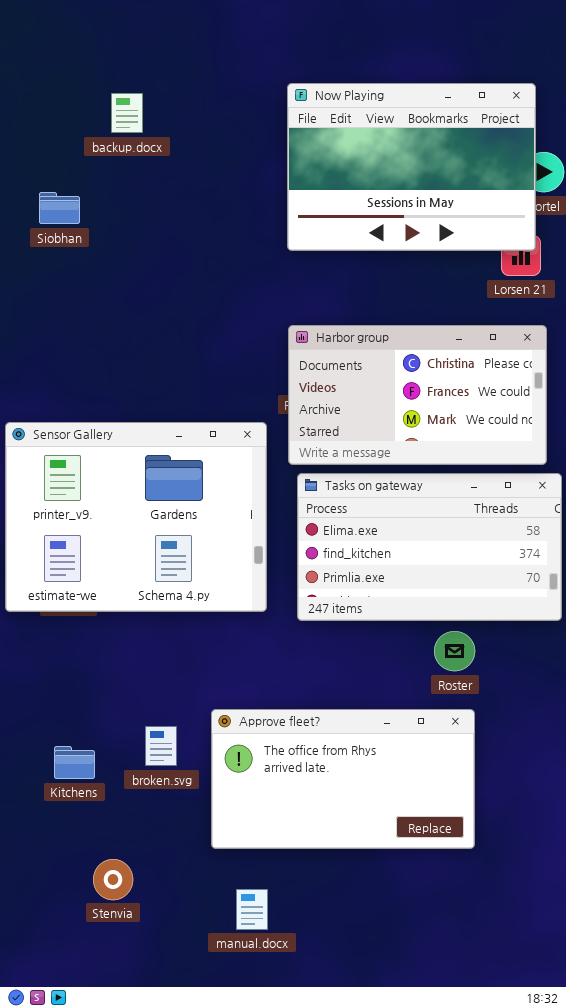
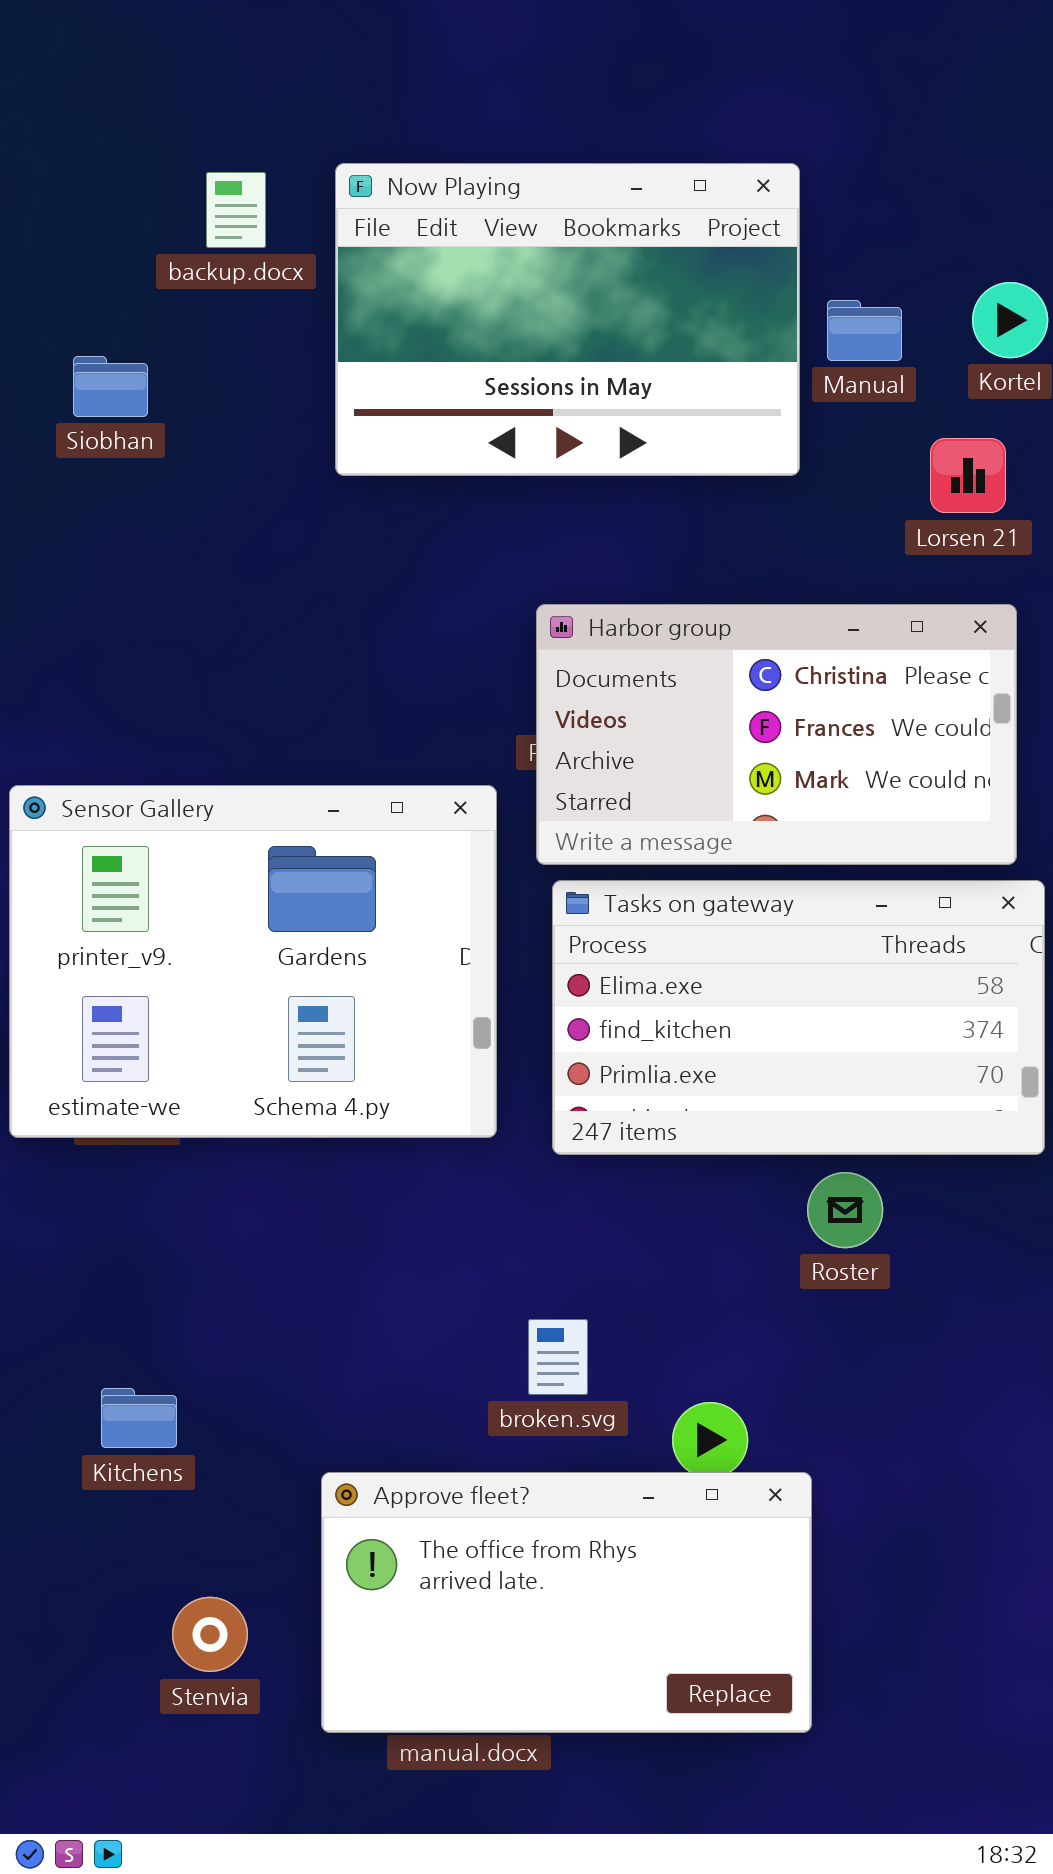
Now Playing: [287,83,536,251] -> [335,163,800,476], moved
Approve fleet?: [211,709,475,849] -> [321,1472,812,1733], moved
broken.svg: [145,726,177,766] -> [528,1319,588,1395], moved

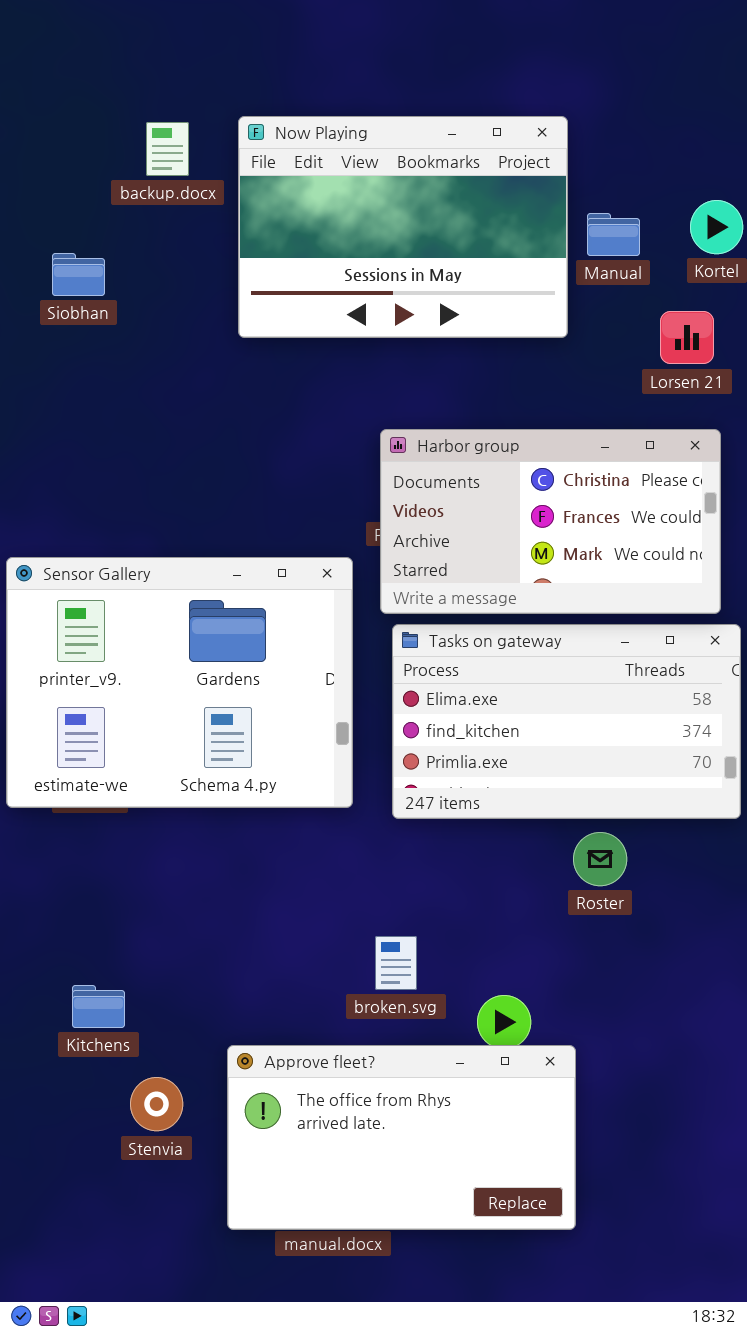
Stenvia: [172,1597,248,1672] -> [130,1077,183,1131], moved

